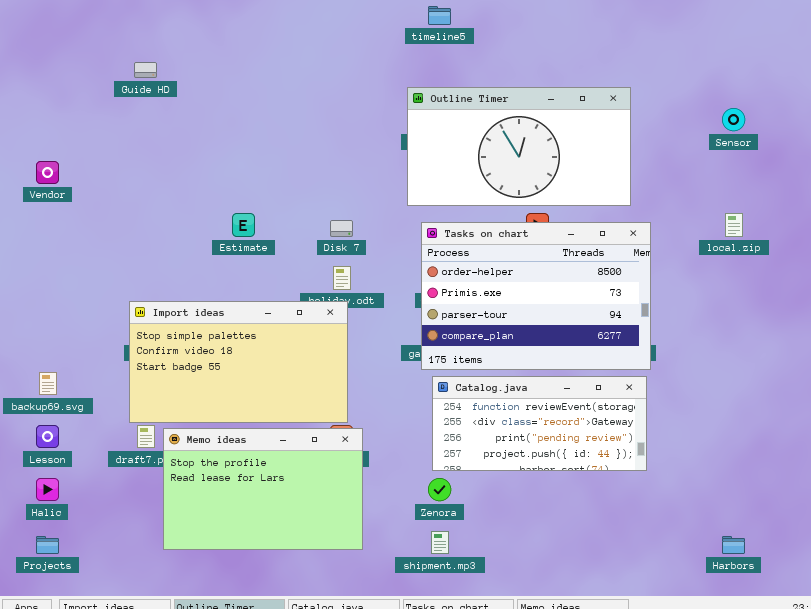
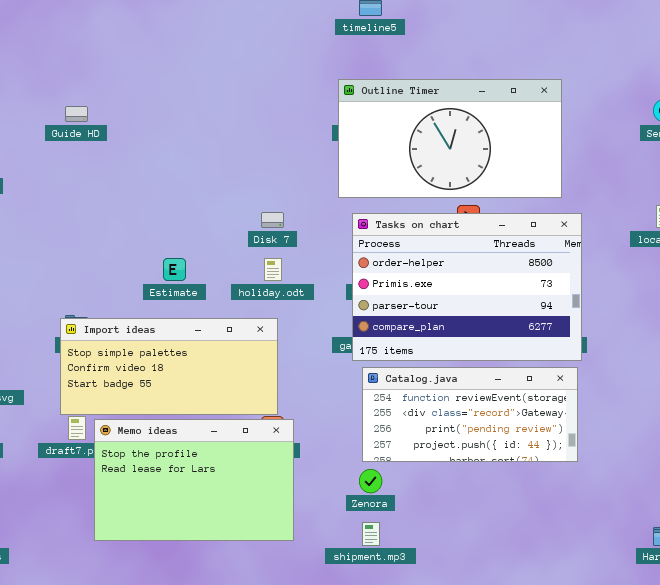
Guide HD: [134,62,157,78] -> [65,106,88,122], moved
Estimate: [232,213,255,237] -> [163,258,186,281], moved
Import ideas: [129,301,348,423] -> [60,318,278,415], resized

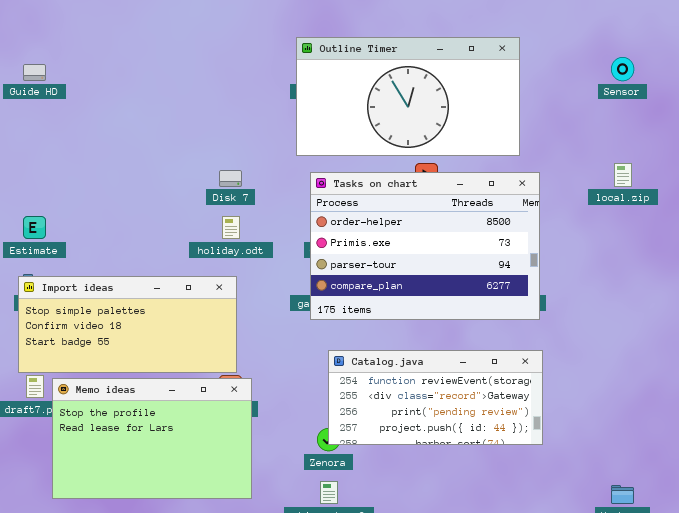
Estimate: [163,258,186,281] -> [23,216,46,239], moved
Catalog.java: [362,367,578,462] -> [328,350,543,445], moved

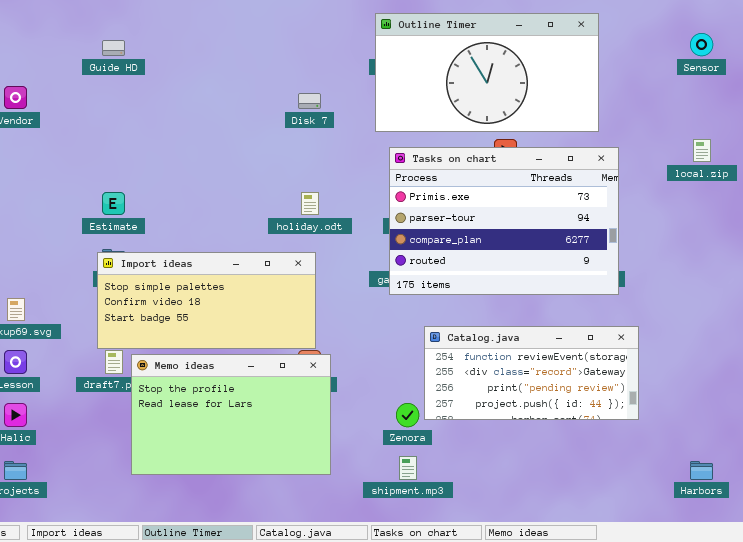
Disk 7: [219,170,242,187] -> [298,93,321,109], moved
Tasks on chart: [310,172,540,320] -> [389,147,619,295], scrolled down 1 row
Catalog.java: [328,350,543,445] -> [424,326,639,420], moved

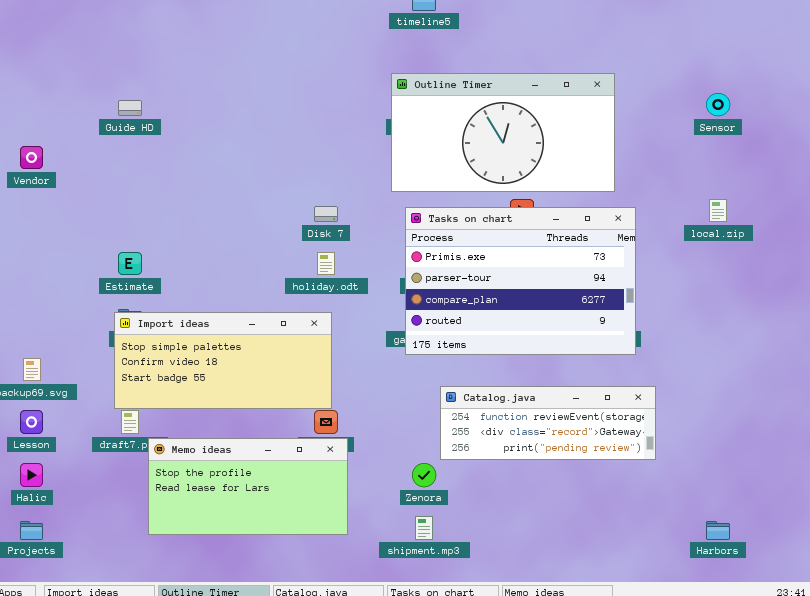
Disk 7: [298,93,321,109] -> [314,206,338,222], moved
Catalog.java: [424,326,639,420] -> [440,386,656,460], resized
Memo ideas: [131,354,331,475] -> [148,438,348,535], resized

